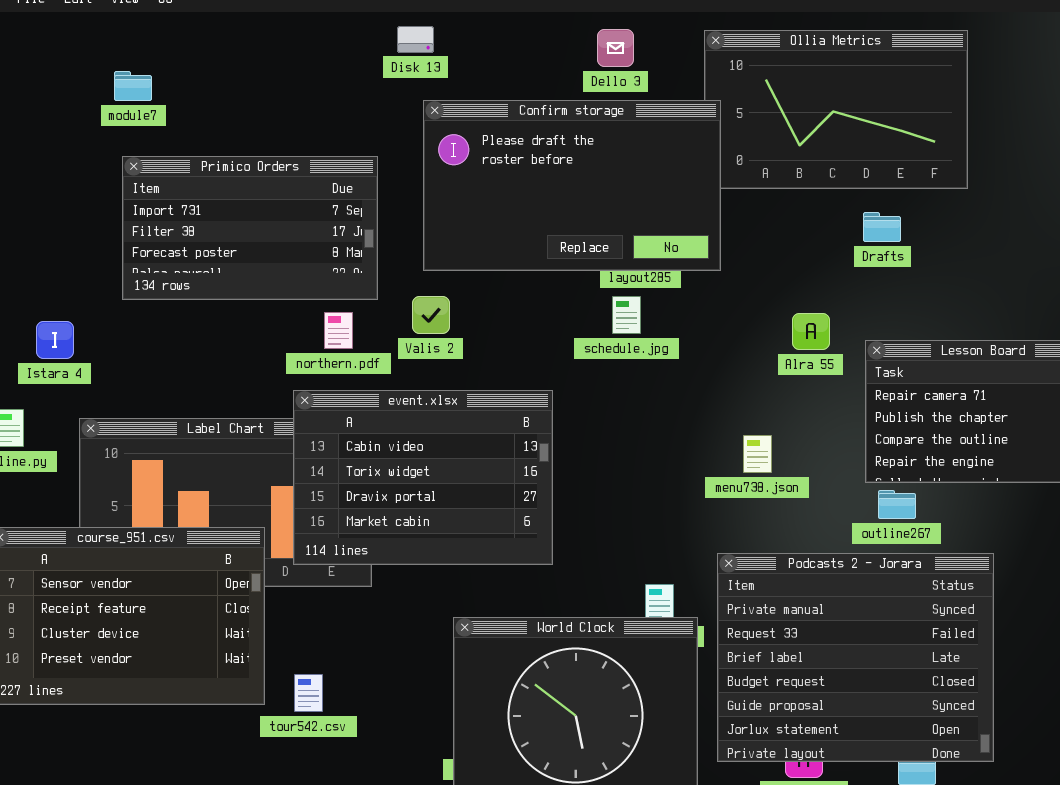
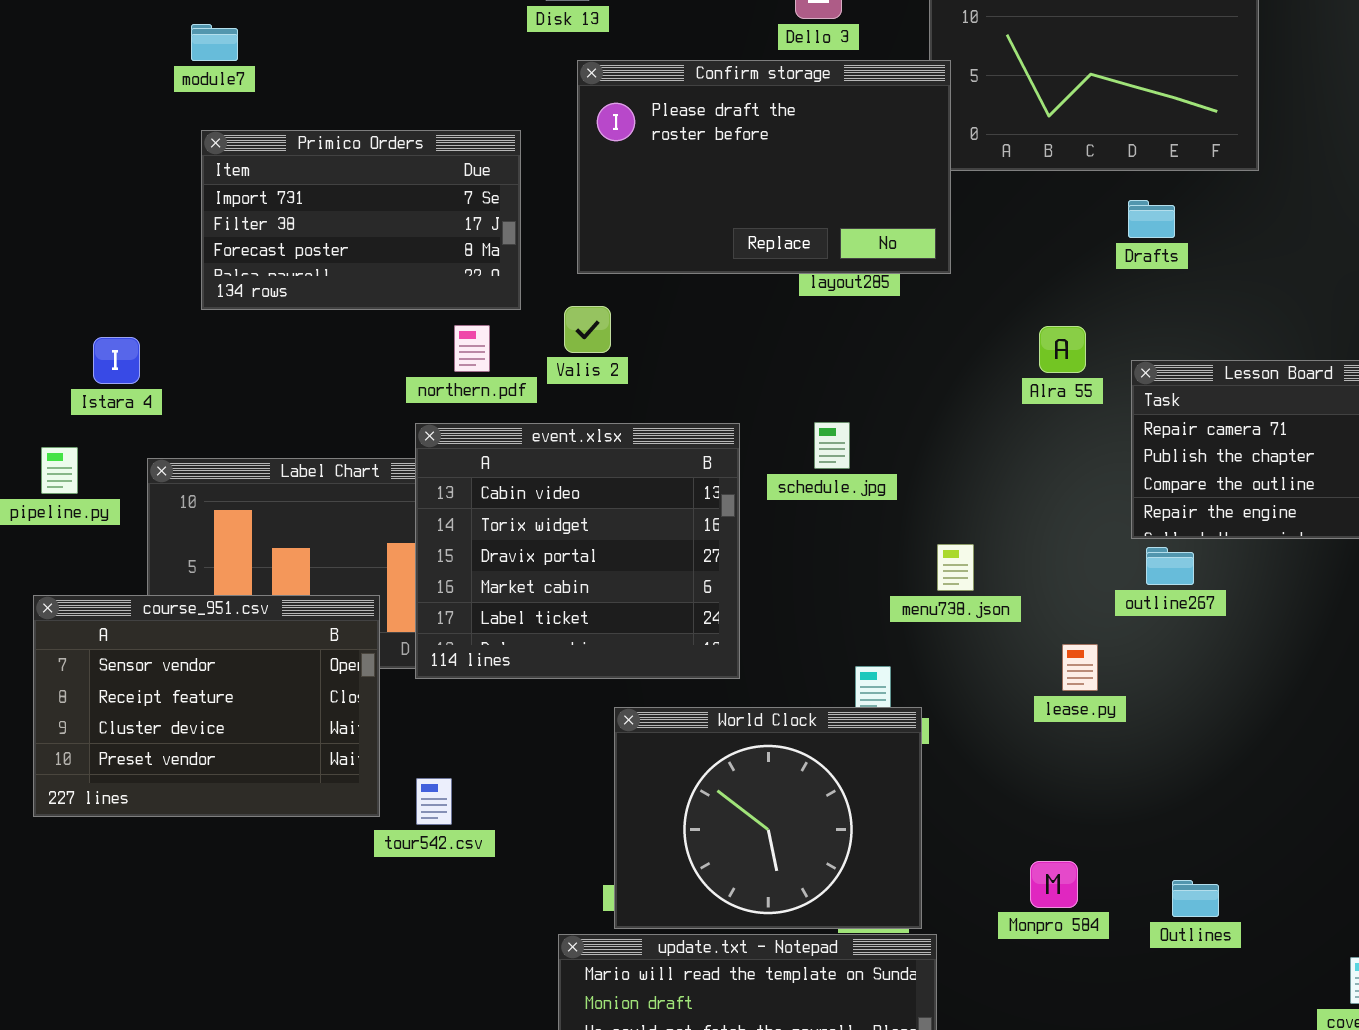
schedule.jpg: [612,296,641,334] -> [814,422,850,469], moved
event.xlsx: [293,390,553,565] -> [415,423,740,679], resized
menu738.json: [743,435,772,473] -> [937,544,974,591], moved
Podcasts 2 - Jorara: [717,553,994,762] -> none, closed

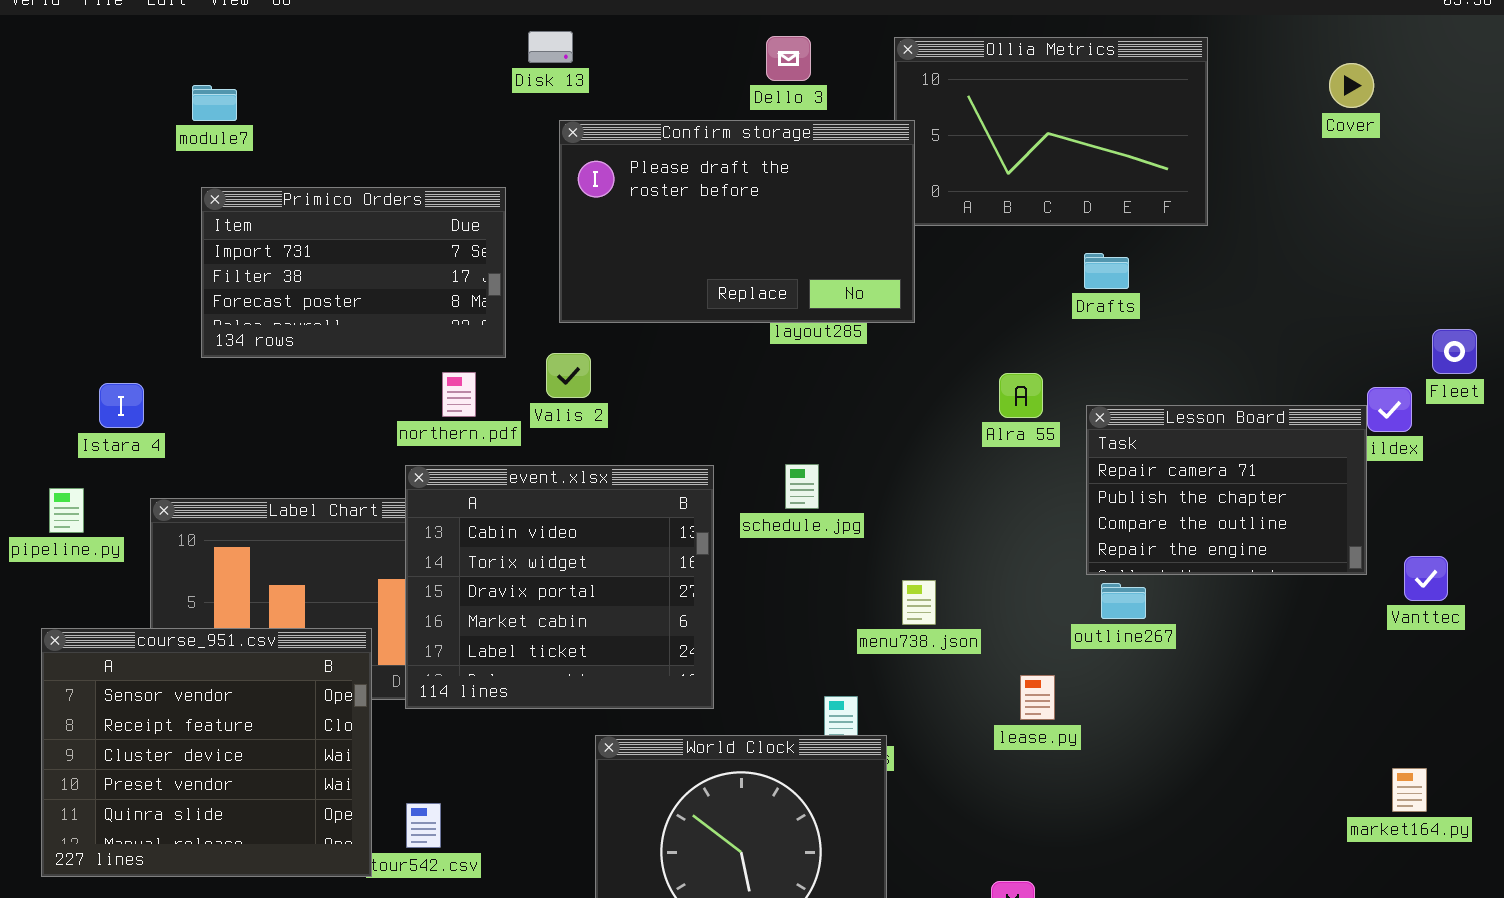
course_951.csv: [33,595,380,817] -> [41,628,372,877], resized

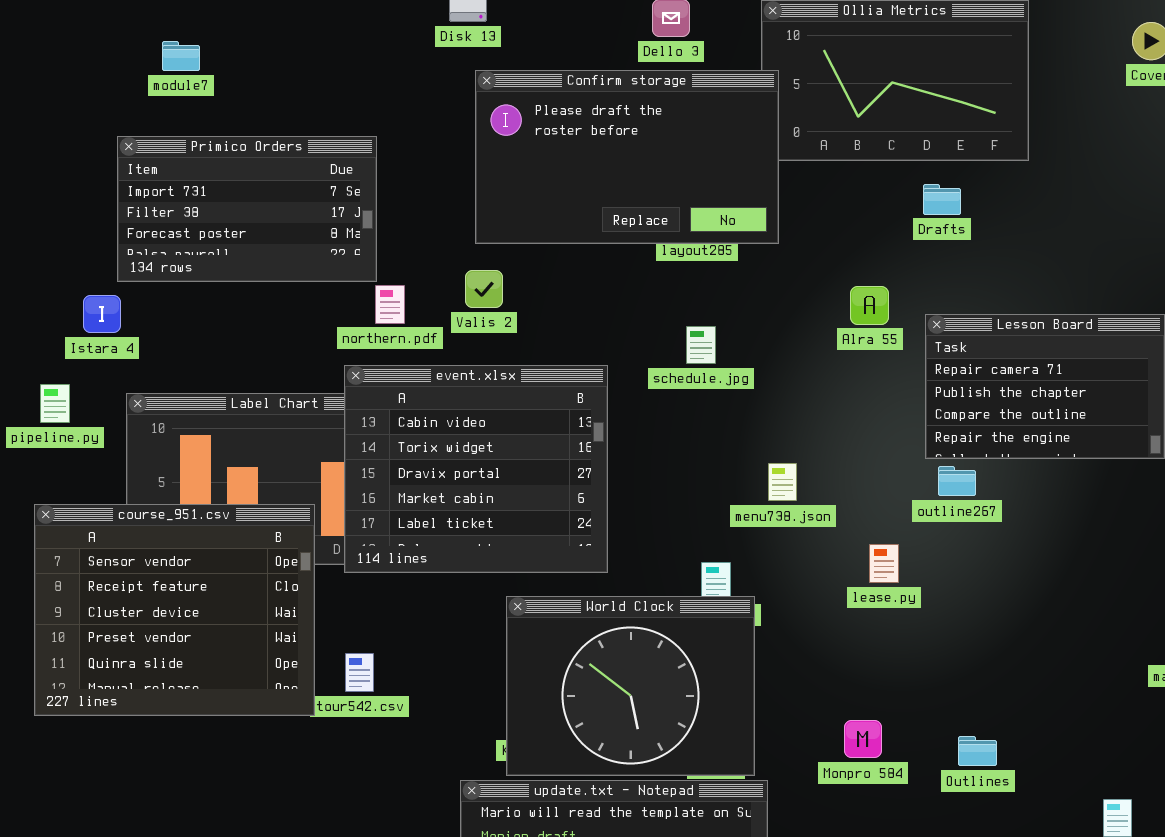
Primico Orders: [201,187,506,358] -> [117,136,377,282], moved
schedule.jpg: [785,464,819,509] -> [686,326,716,364], moved

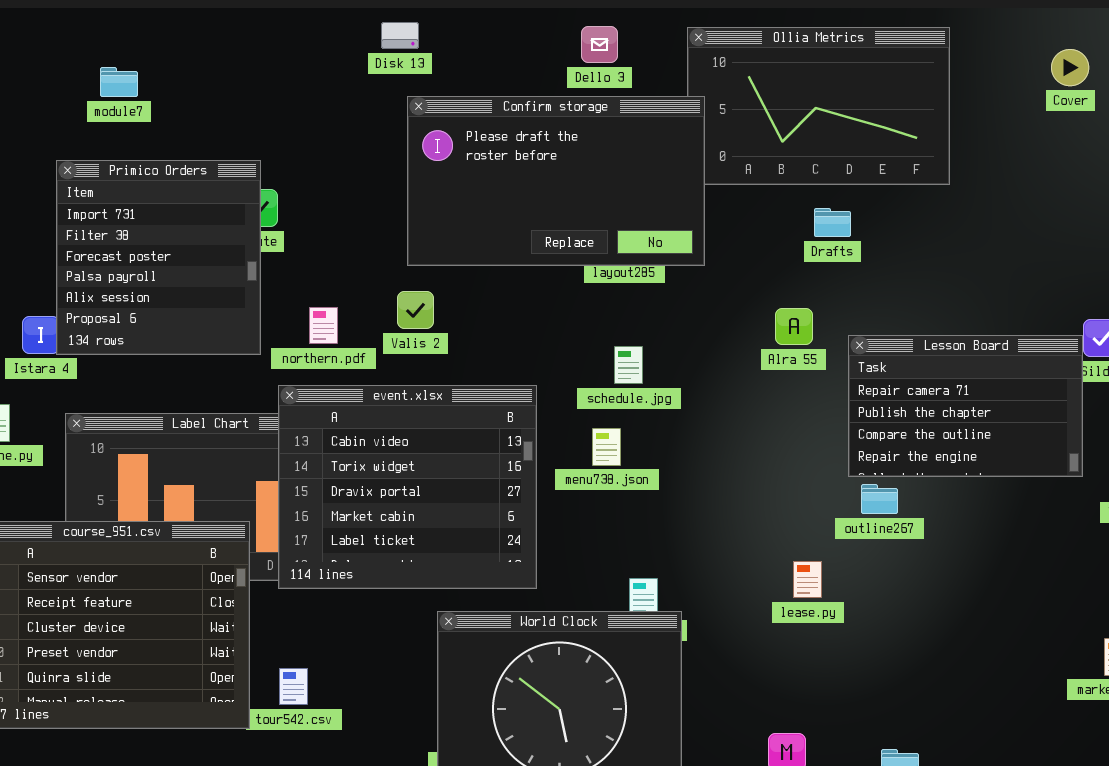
Primico Orders: [117,136,377,282] -> [56,160,261,355], resized
Drafts: [923,184,961,215] -> [814,208,851,237], moved
menu738.json: [768,463,797,501] -> [592,428,621,466], moved

